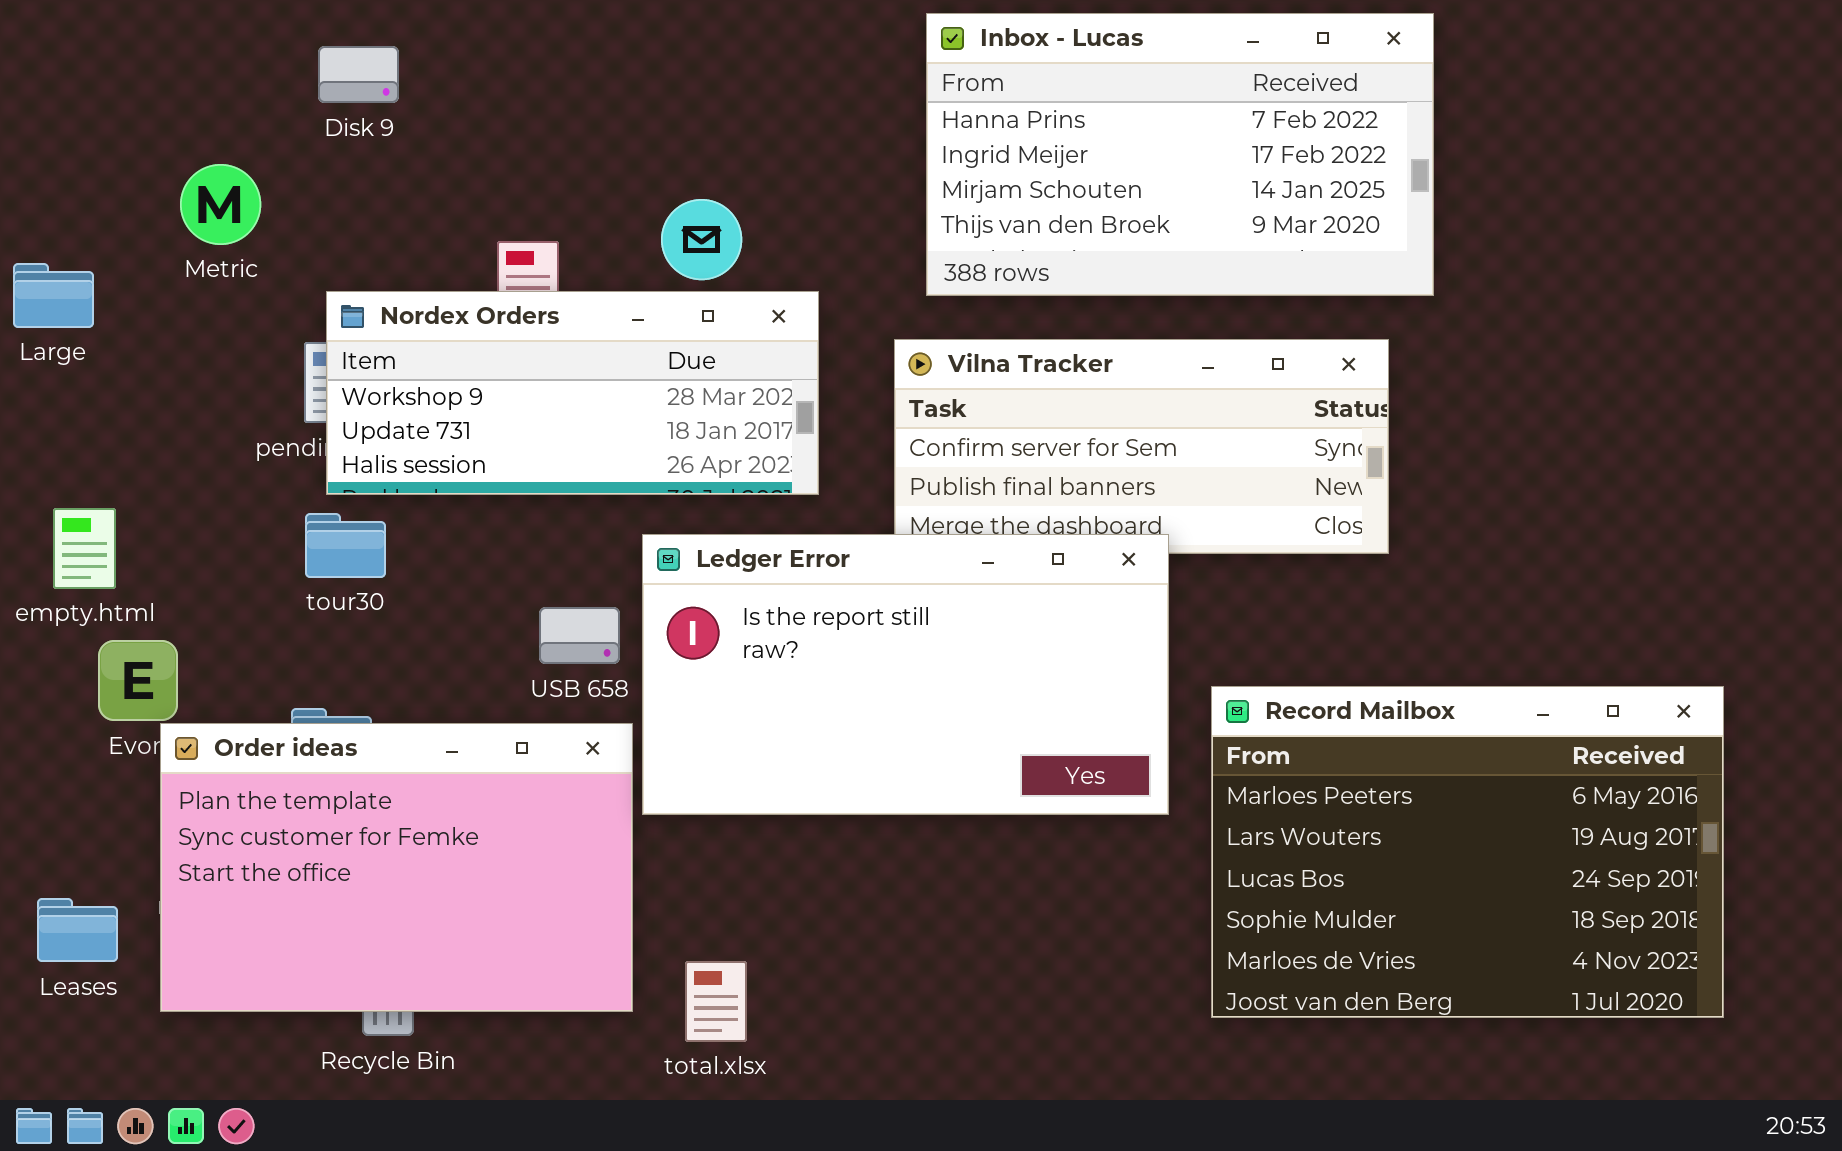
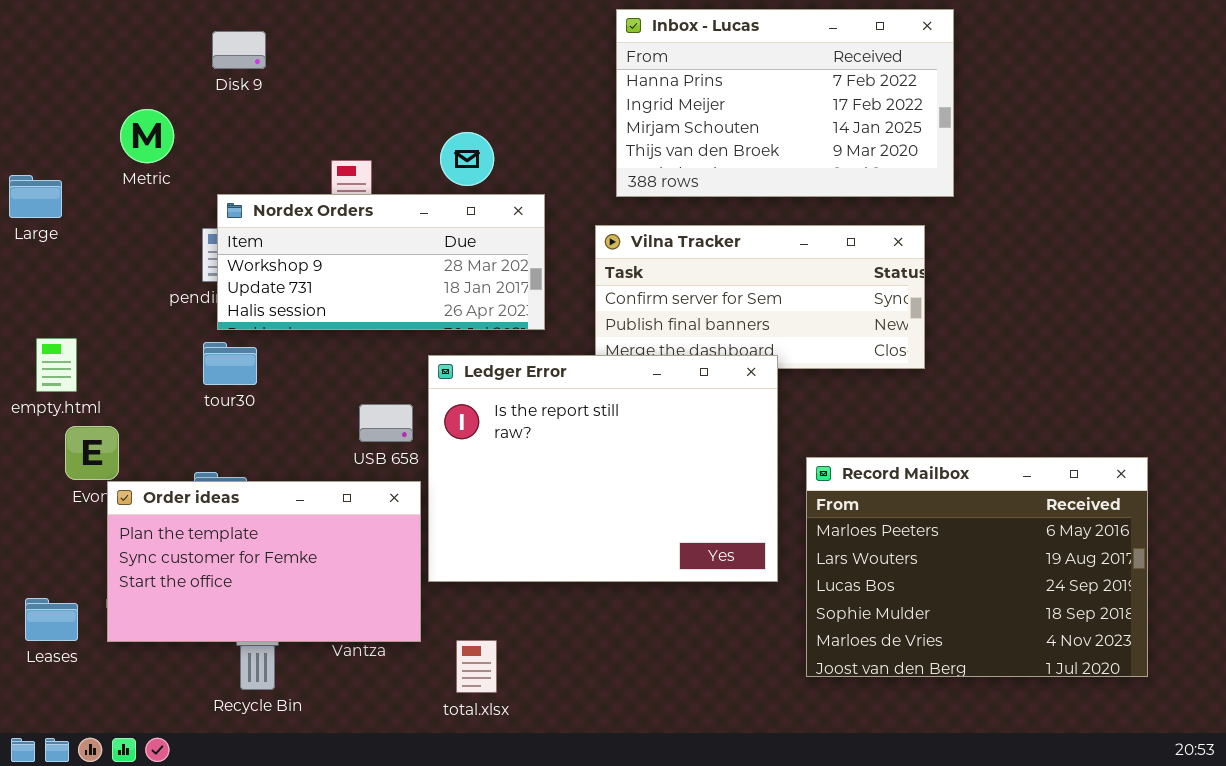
Ledger Error: [642,534,1169,815] -> [428,355,778,582], resized
Order ideas: [160,723,633,1012] -> [107,481,421,642], resized

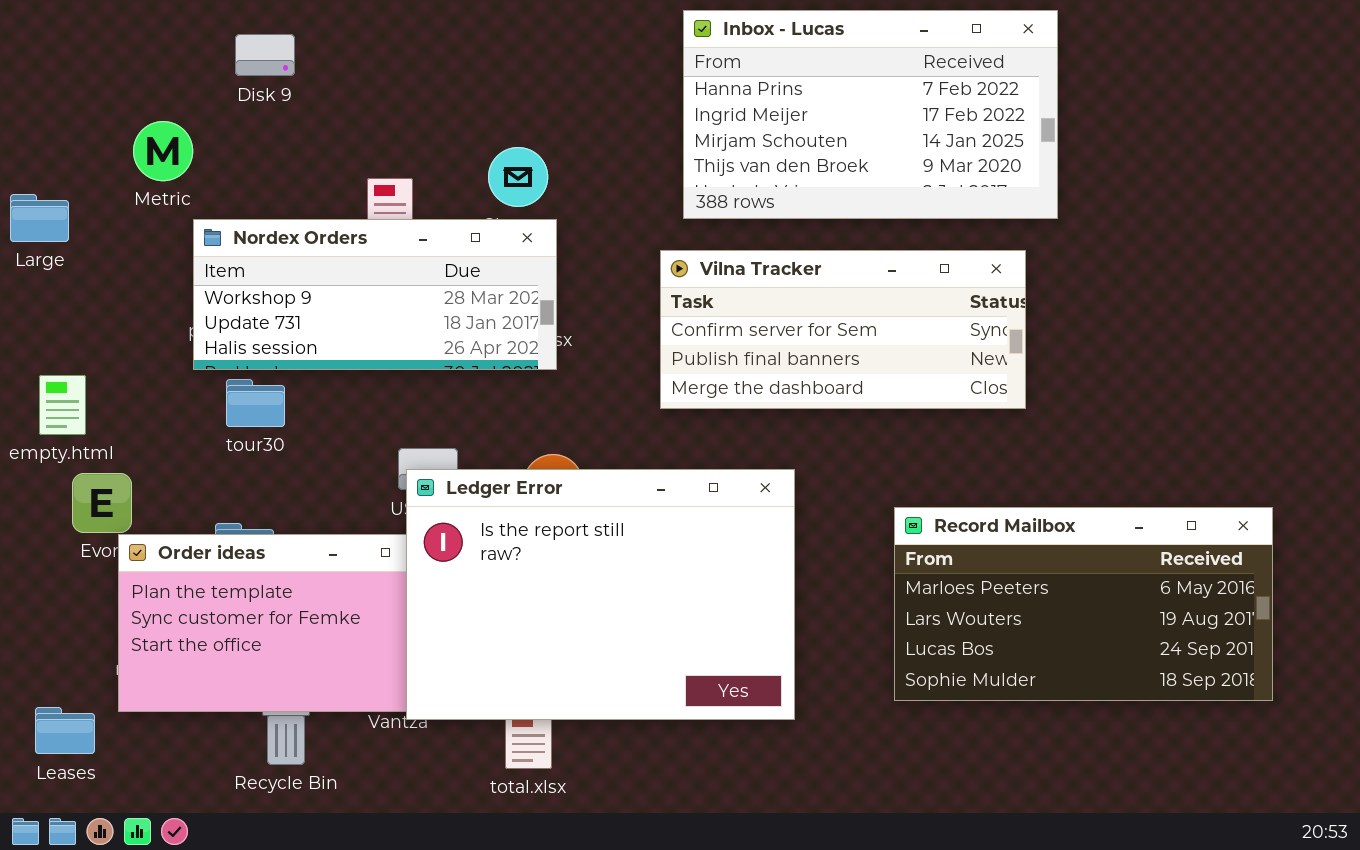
Nordex Orders: [217,194,545,330] -> [193,219,557,370], moved
Ledger Error: [428,355,778,582] -> [406,469,795,720], moved
Record Mailbox: [806,457,1148,677] -> [894,507,1273,701], resized
Leases: [25,598,78,641] -> [35,707,95,754], moved

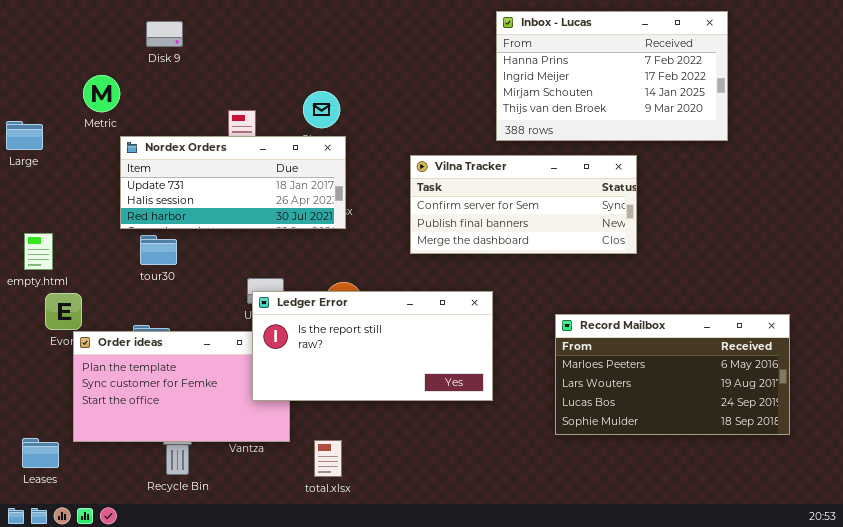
Inbox - Lucas: [683,10,1058,219] -> [496,11,728,141], moved
Nordex Orders: [193,219,557,370] -> [120,136,346,229], scrolled down 1 row
Ledger Error: [406,469,795,720] -> [252,291,493,401], resized

